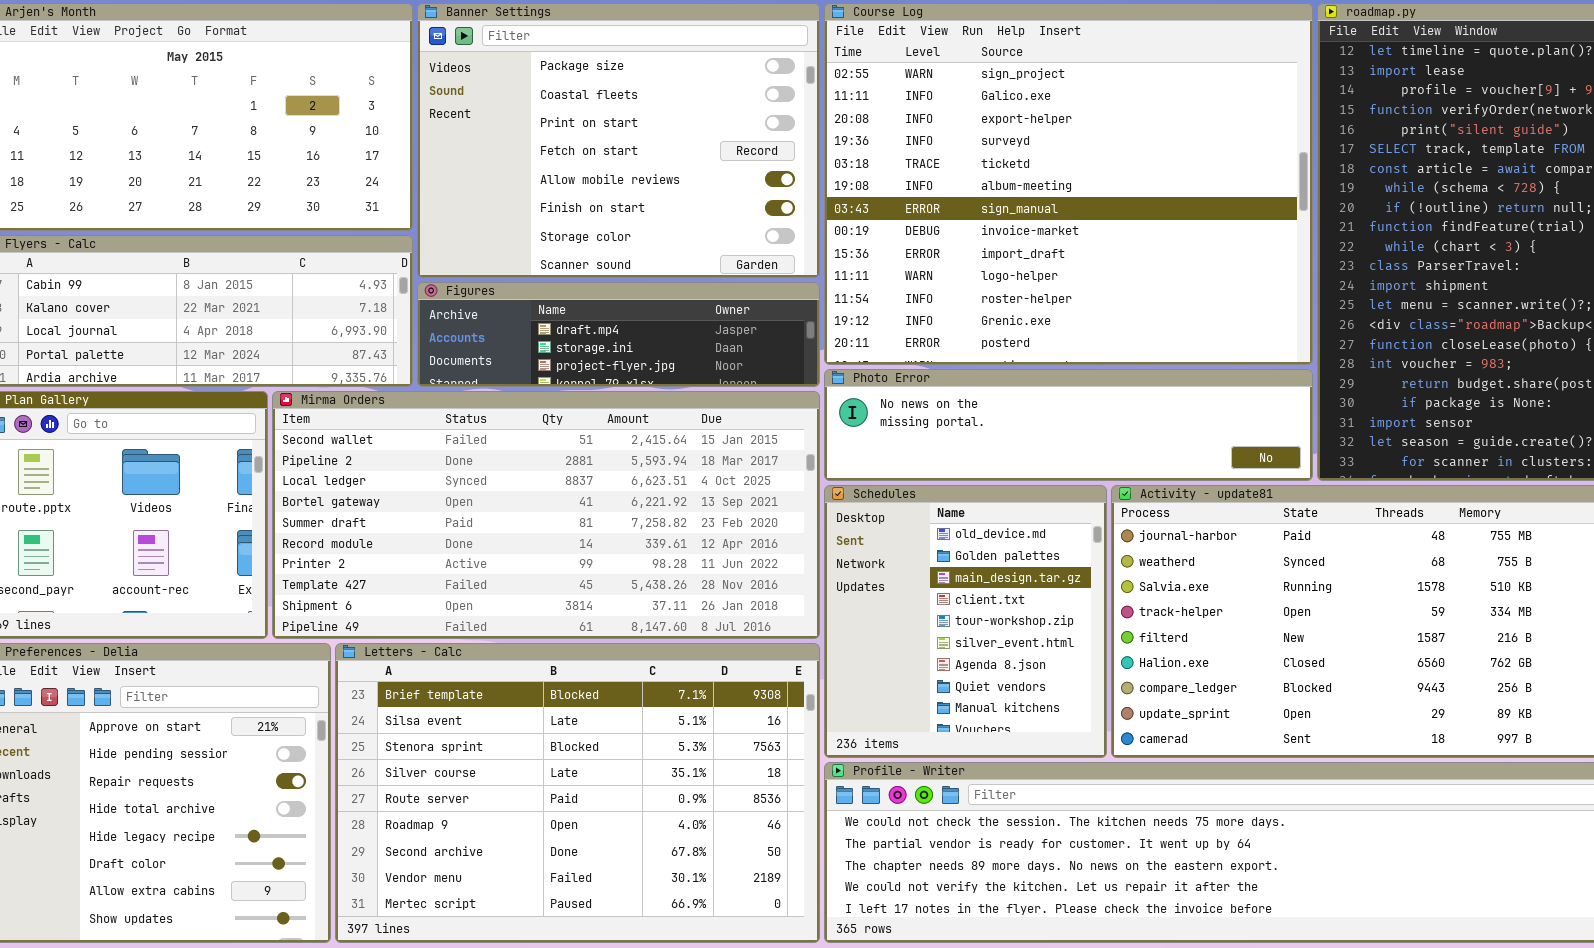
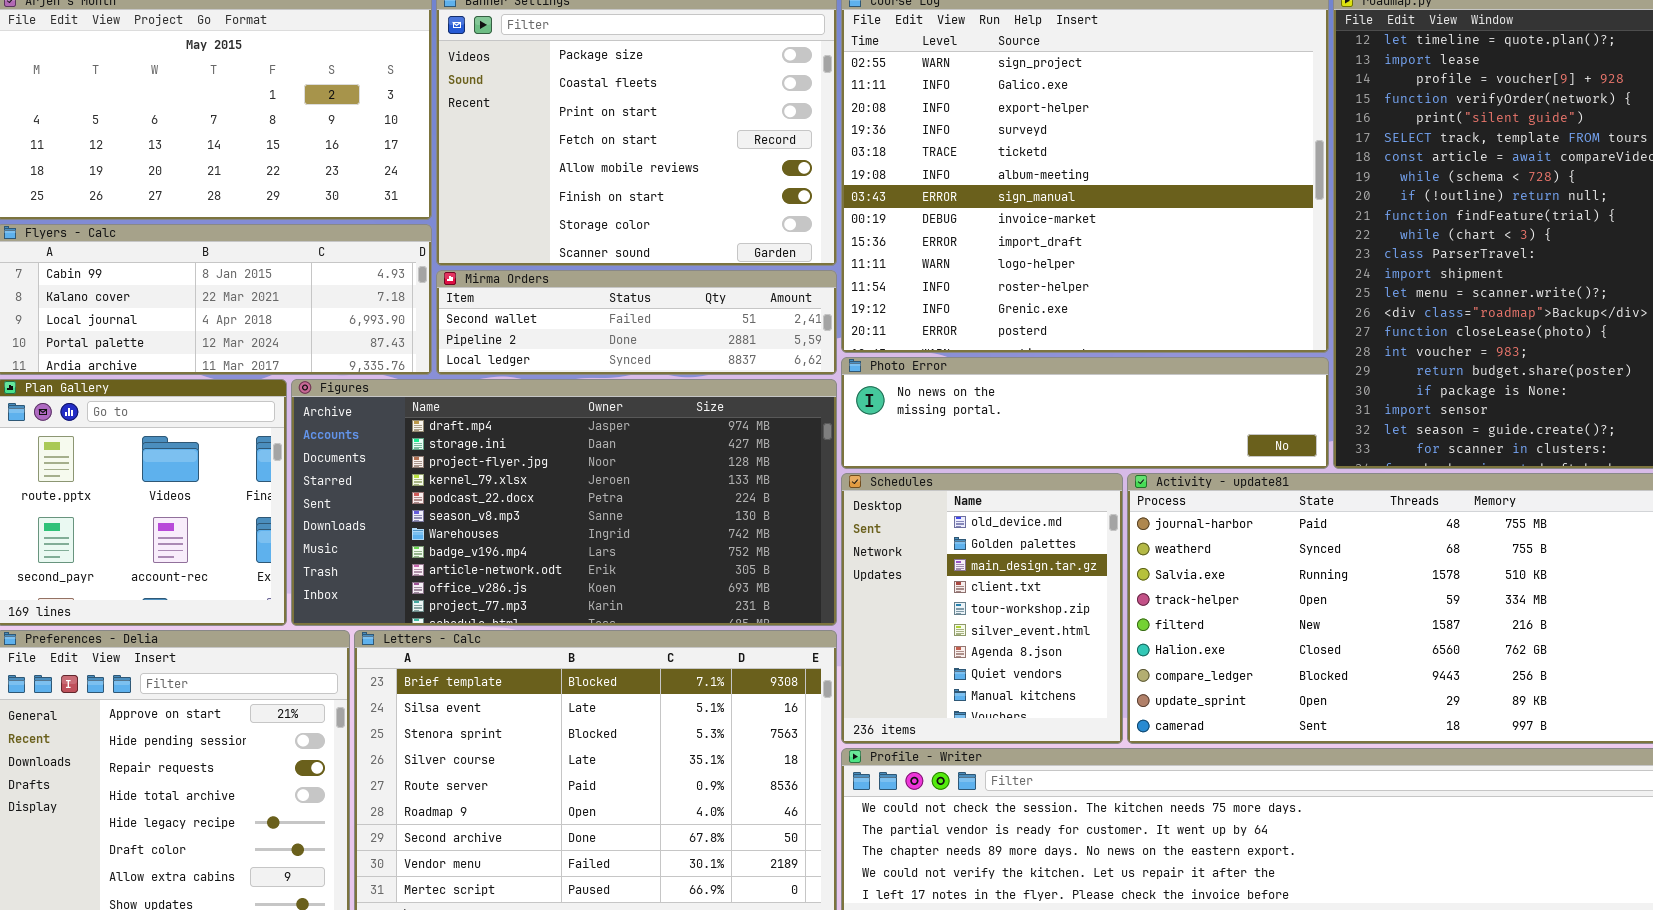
Figures: [417,282,820,387] -> [291,379,837,626], moved, resized
Mirma Orders: [272,391,820,639] -> [436,270,837,375], moved, resized

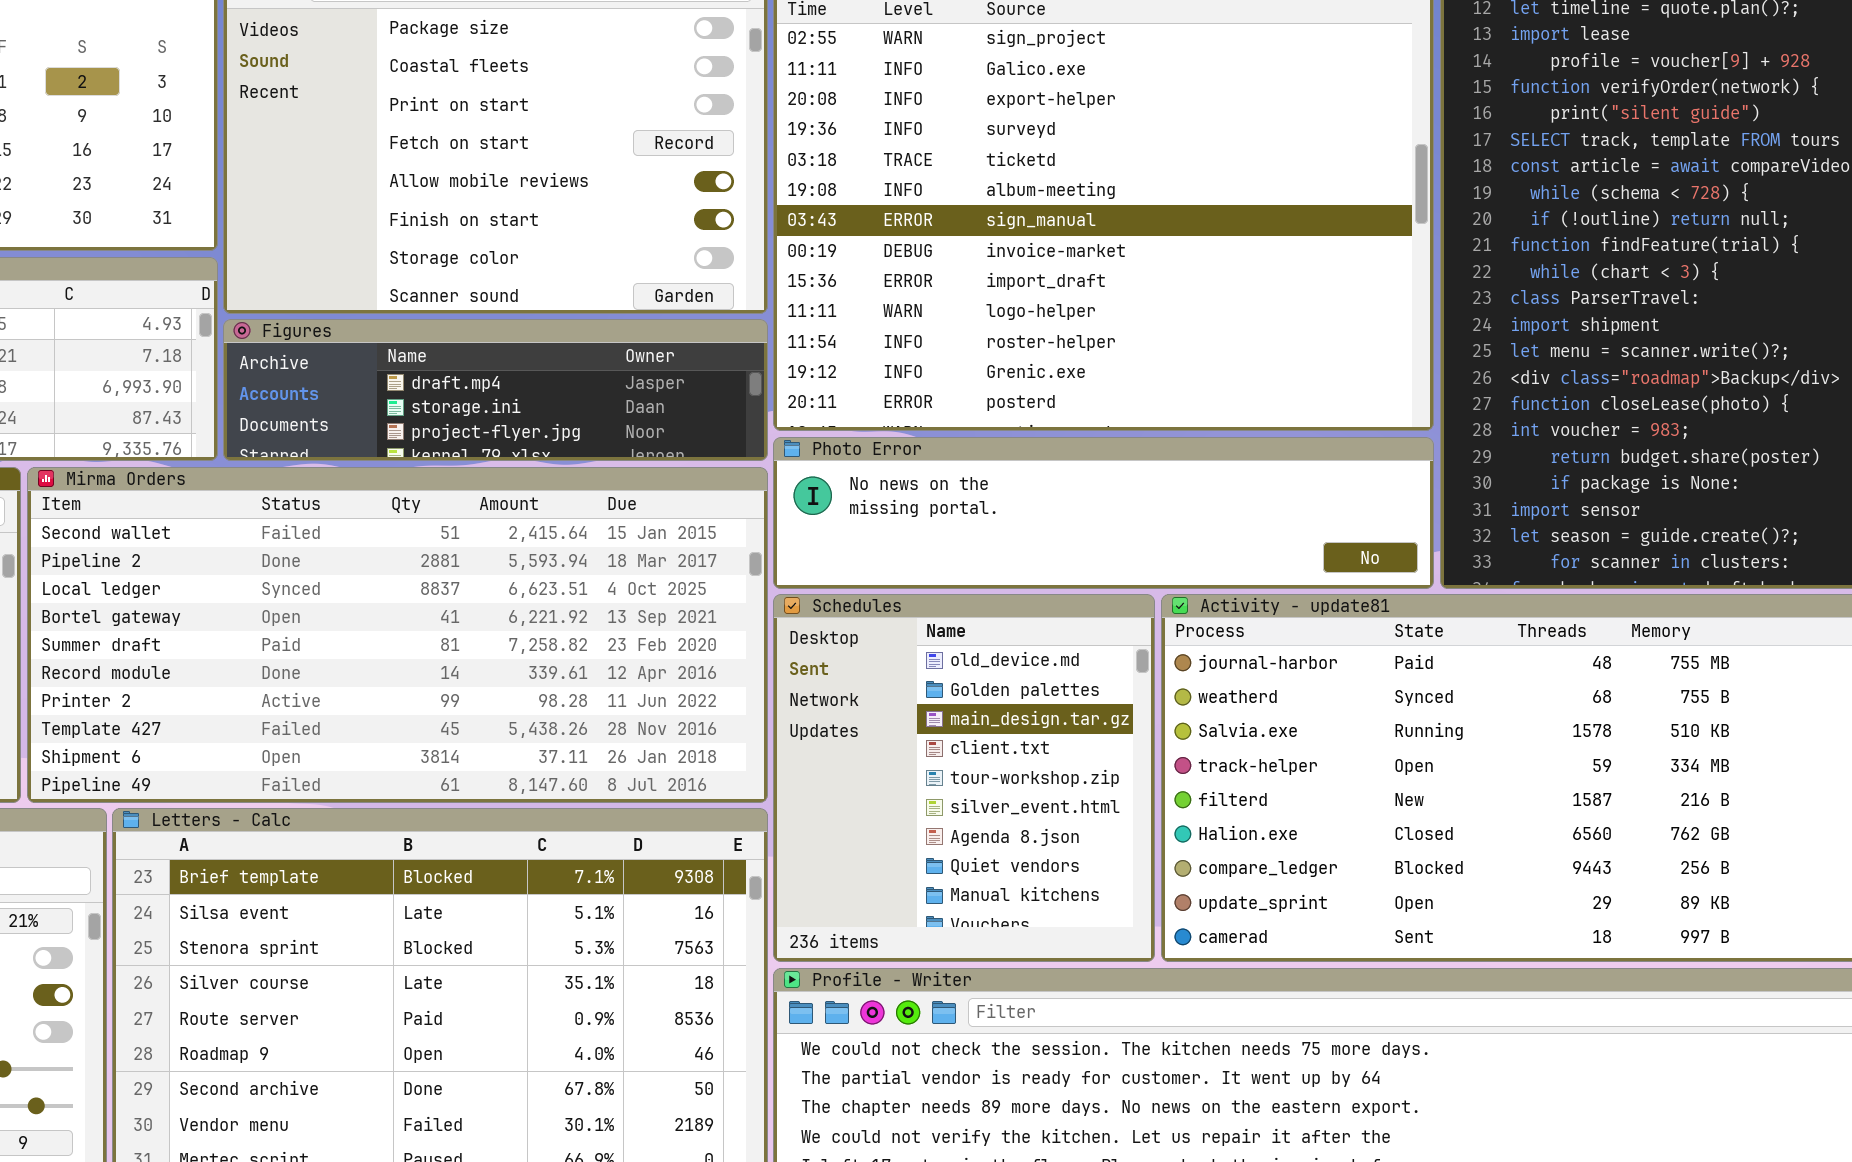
Mirma Orders: [436,270,837,375] -> [27,467,768,803], moved, resized
Figures: [291,379,837,626] -> [223,319,768,461], moved, resized

